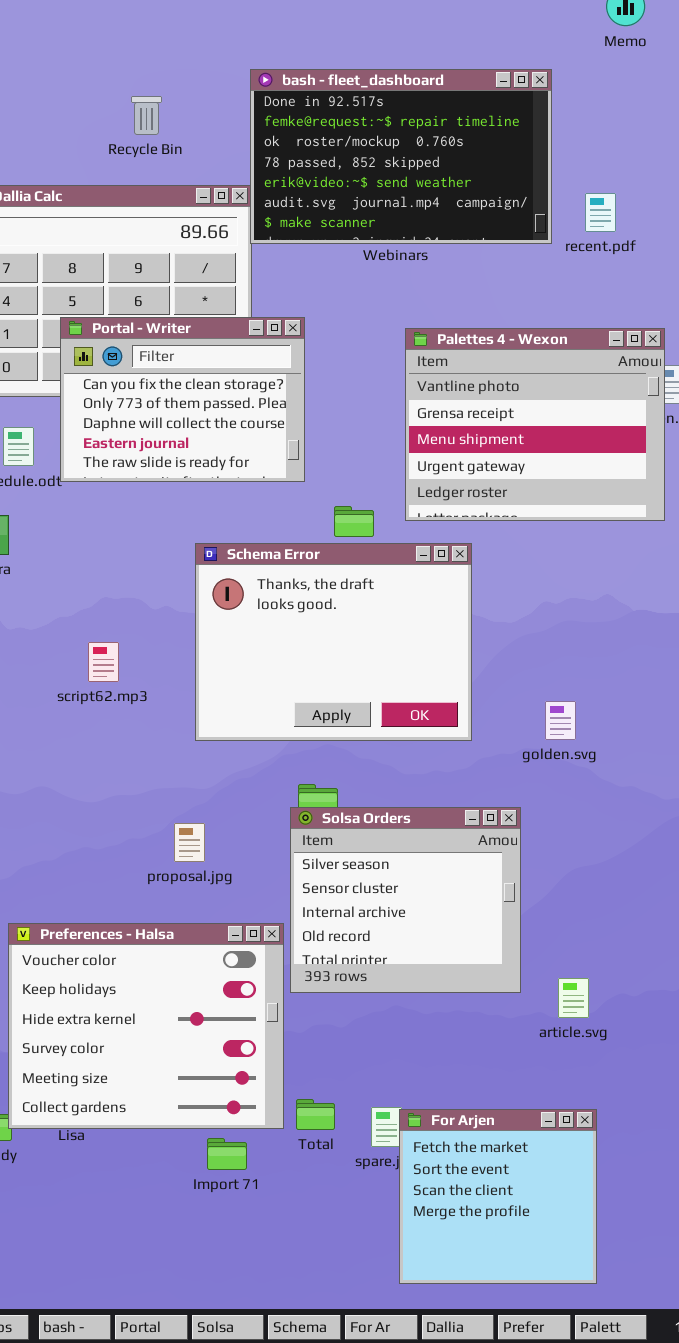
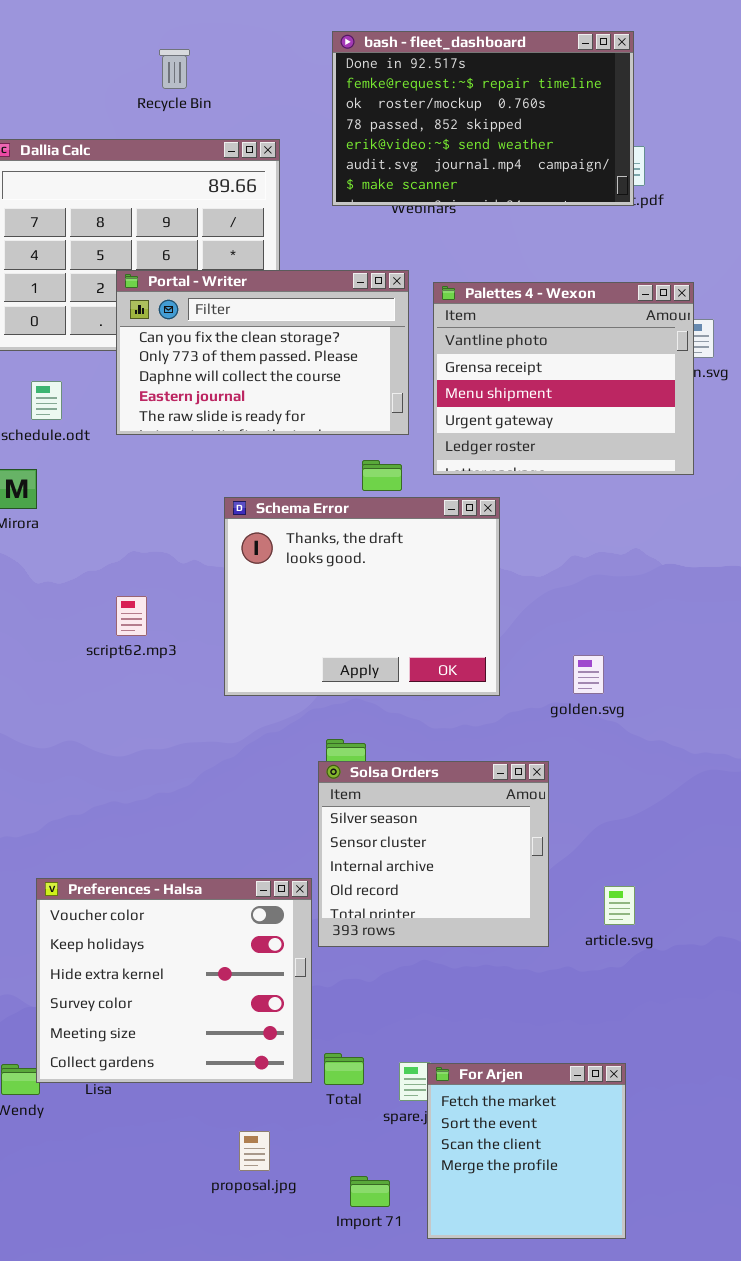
bash - fleet_dashboard: [250,69,552,244] -> [332,31,634,206], moved
Portal - Writer: [60,317,305,482] -> [116,270,409,435], moved, resized
proposal.jpg: [174,823,205,862] -> [239,1131,270,1171], moved
article.svg: [558,978,589,1018] -> [604,886,635,925], moved
Import 71: [207,1138,247,1170] -> [350,1176,390,1207], moved

